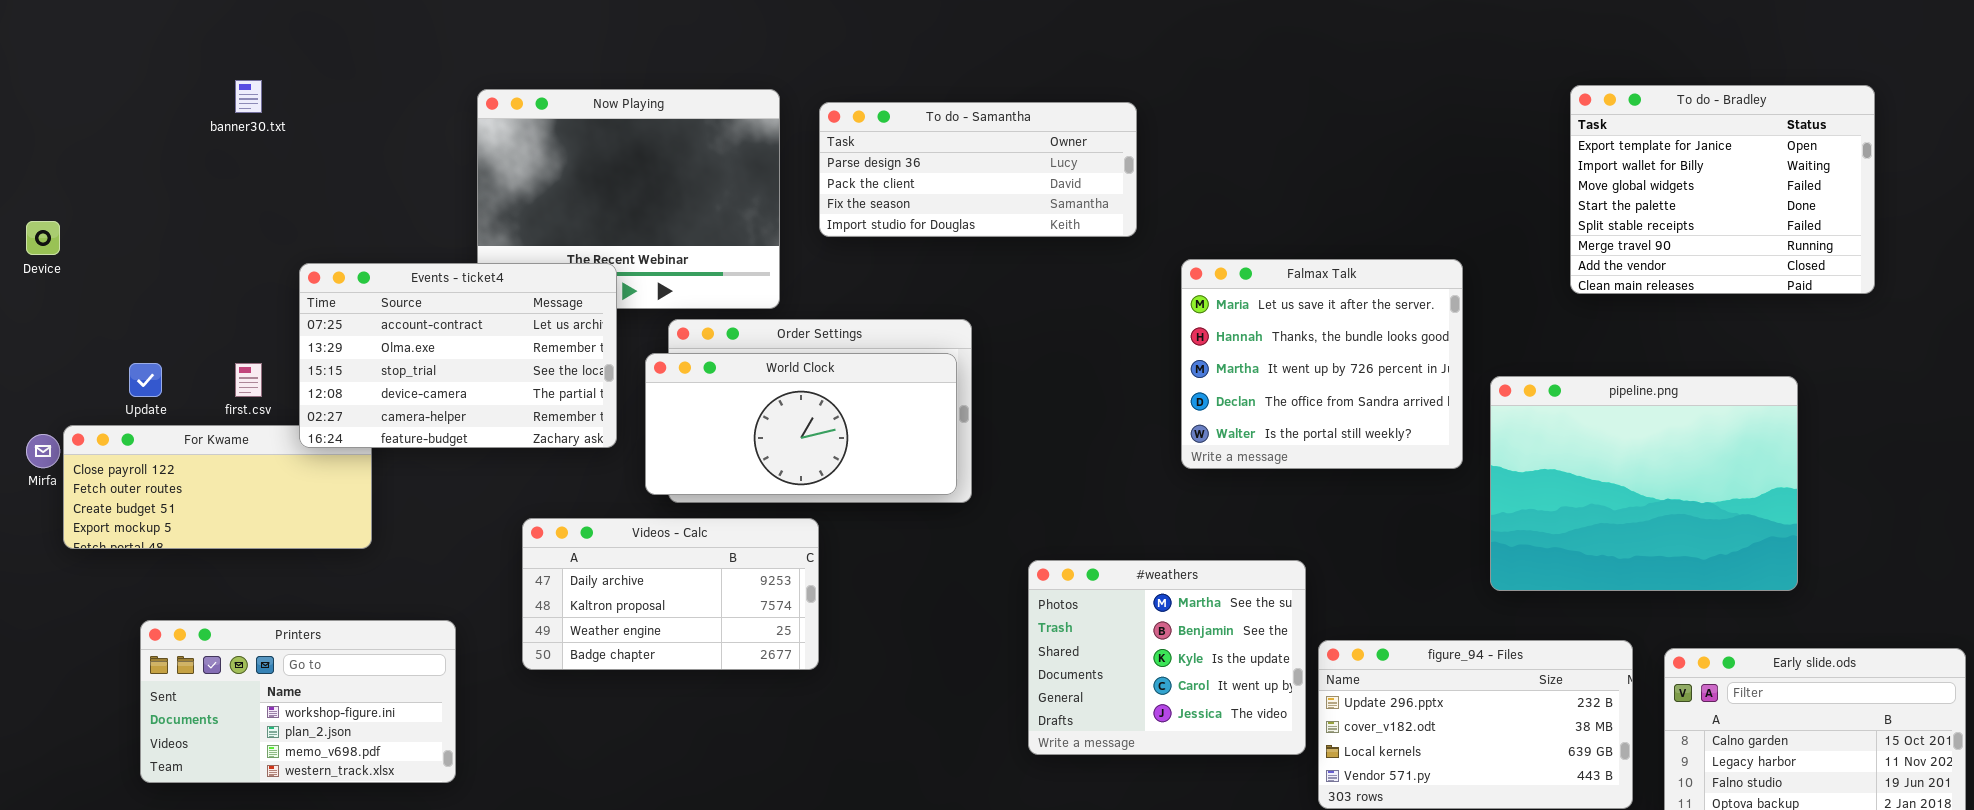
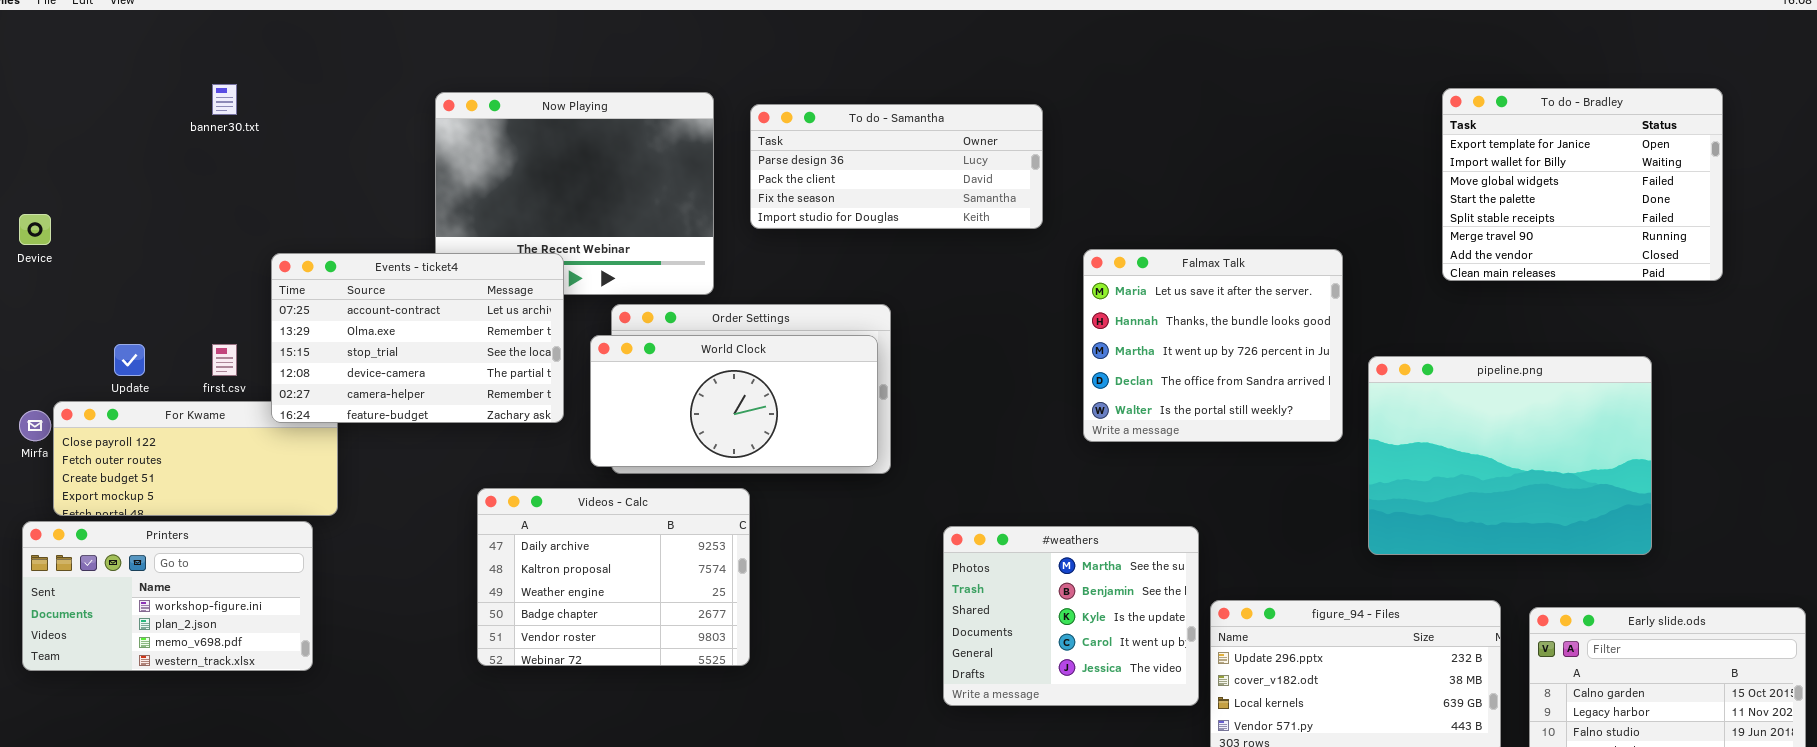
Videos - Calc: [522,518,819,670] -> [477,488,750,666], resized
Printers: [140,620,456,783] -> [22,521,313,671], moved

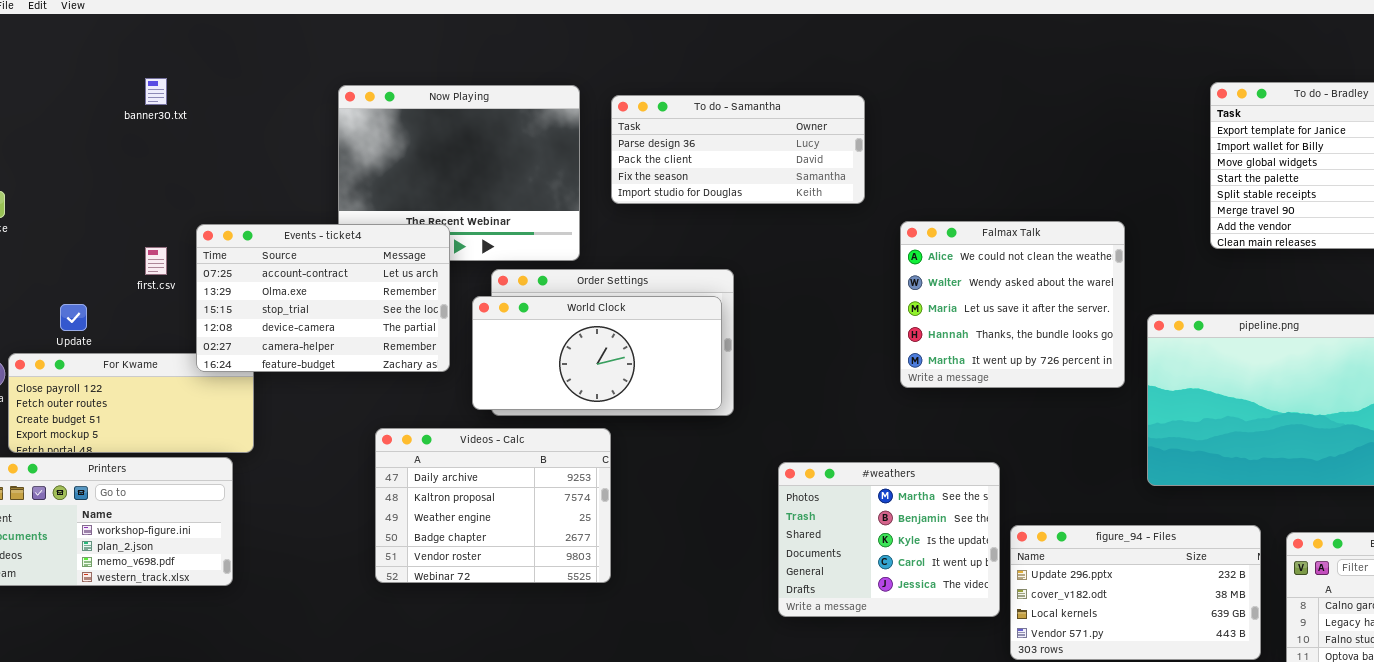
Falmax Talk: [1083,249,1343,442] -> [900,221,1125,388], scrolled up 2 rows
first.csv: [212,344,237,376] -> [145,247,167,275], moved

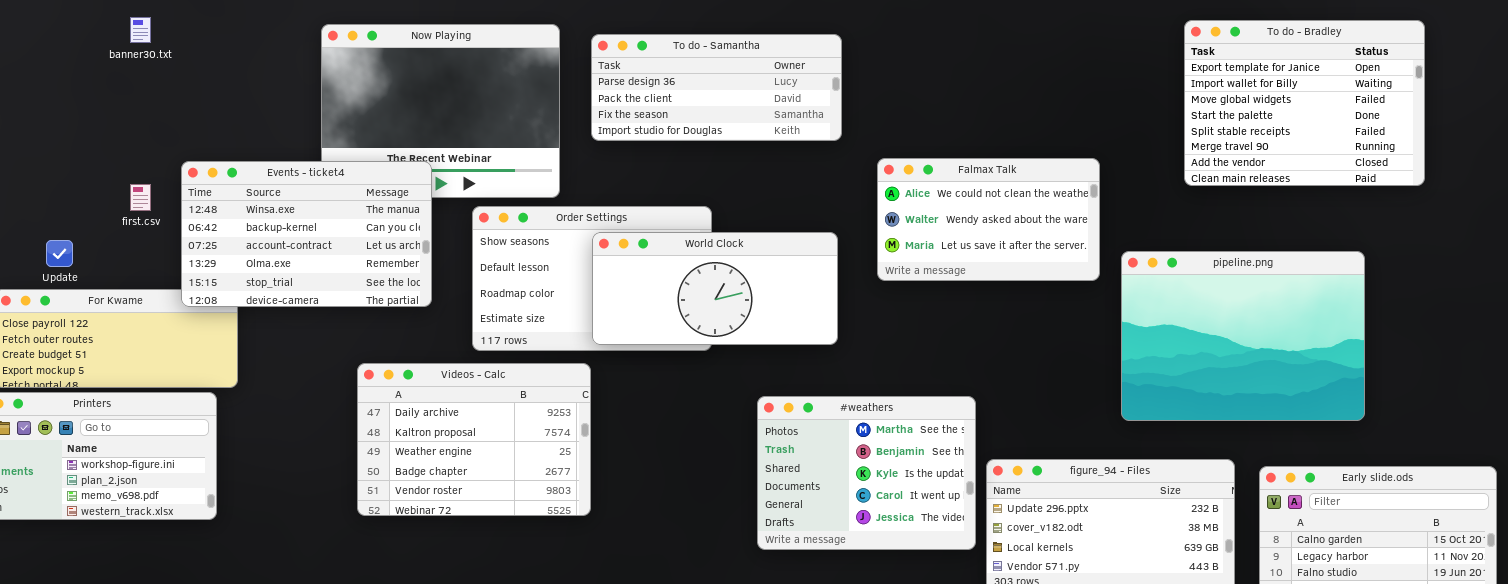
Falmax Talk: [900,221,1125,388] -> [877,158,1100,281], resized
Events - ticket4: [196,224,450,372] -> [181,161,432,307], scrolled up 2 rows
World Clock: [472,296,722,410] -> [592,232,838,345], moved

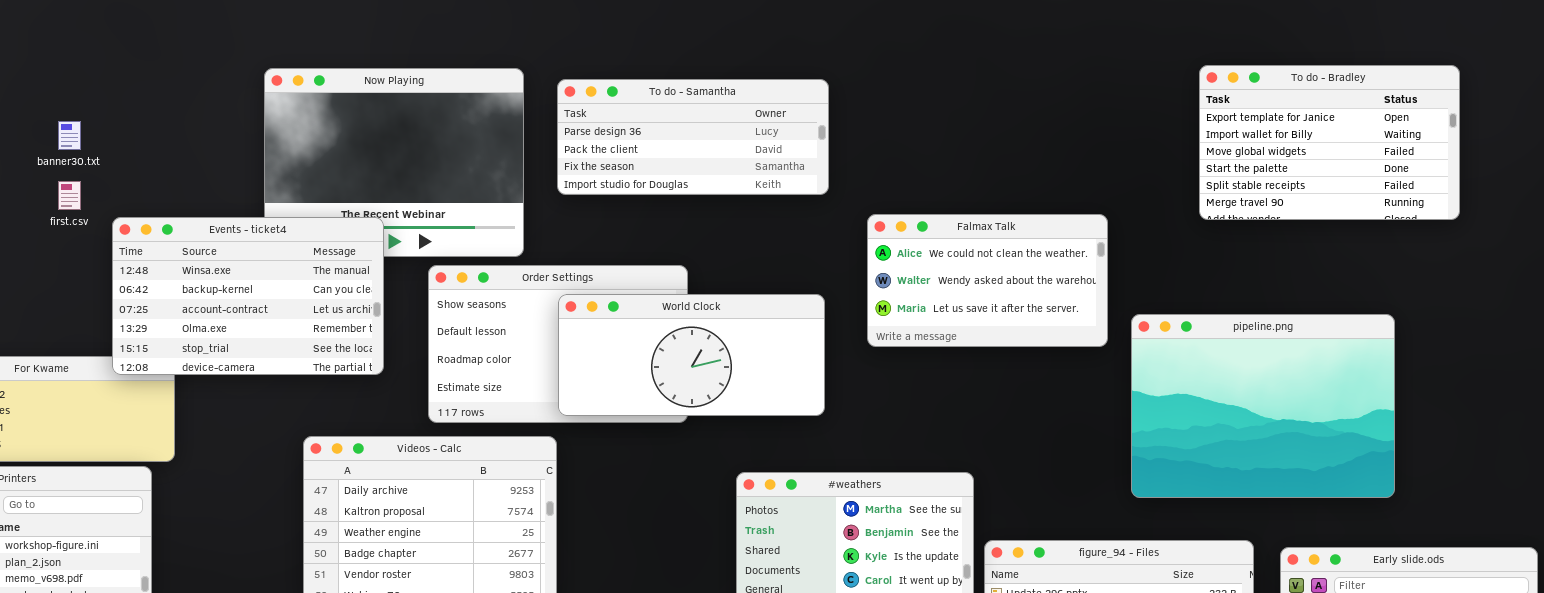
banner30.txt: [130,17,151,43] -> [58,121,81,150], moved
To do - Bradley: [1184,20,1425,186] -> [1199,65,1460,220], resized
first.csv: [130,184,151,211] -> [58,181,81,210], moved

